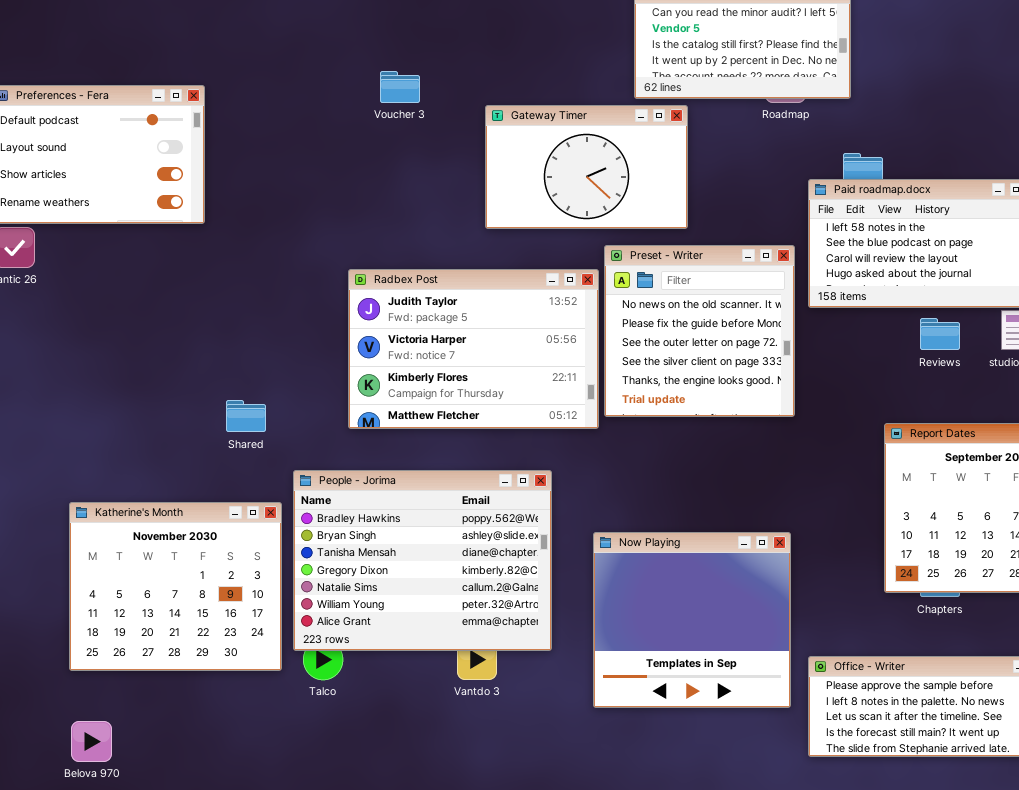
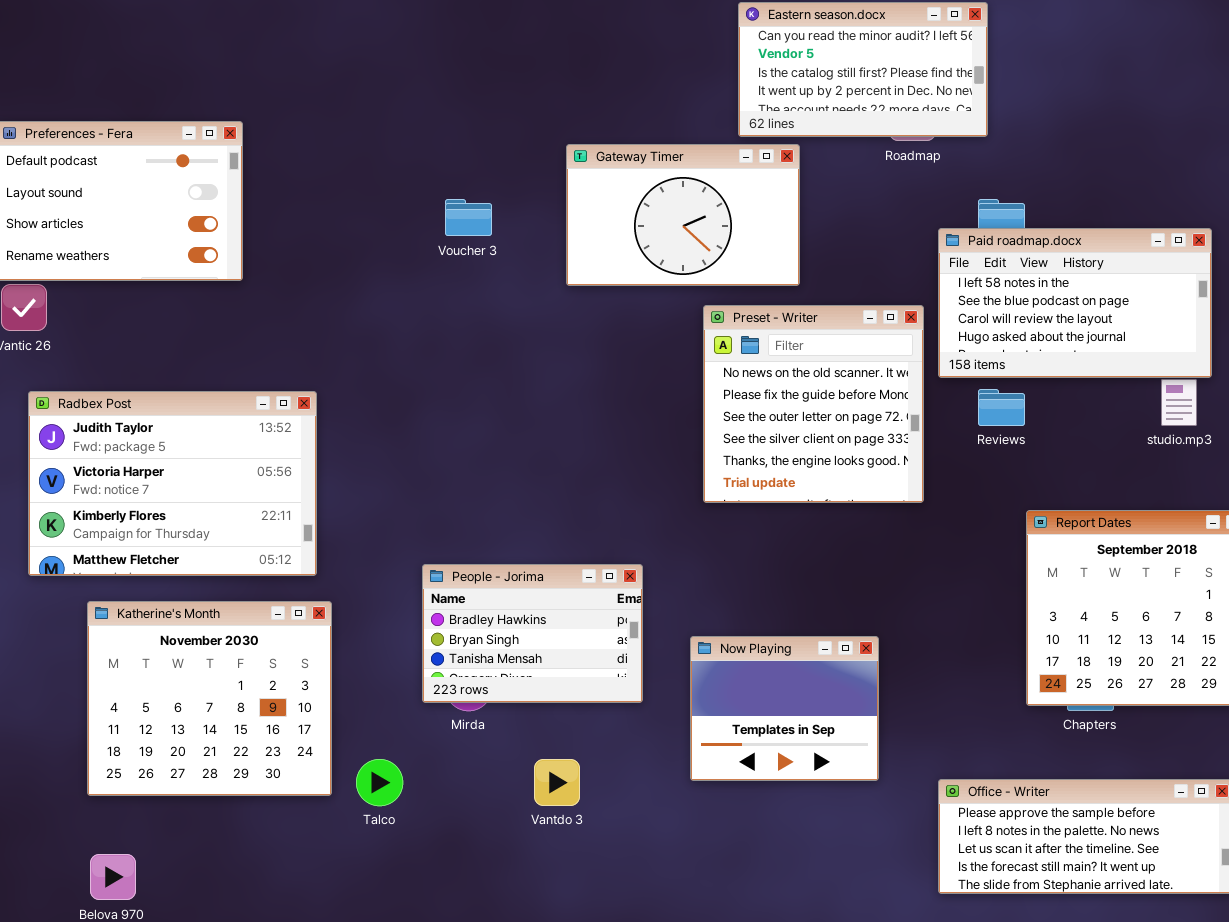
Voucher 3: [380,71,420,103] -> [445,199,492,236], moved
Radbex Post: [348,269,599,429] -> [28,391,317,576], moved
Reviews: [920,318,960,350] -> [978,389,1025,426], moved
People - Jorima: [293,470,552,651] -> [422,564,643,703], resized
Now Playing: [593,532,791,708] -> [690,636,879,781], resized

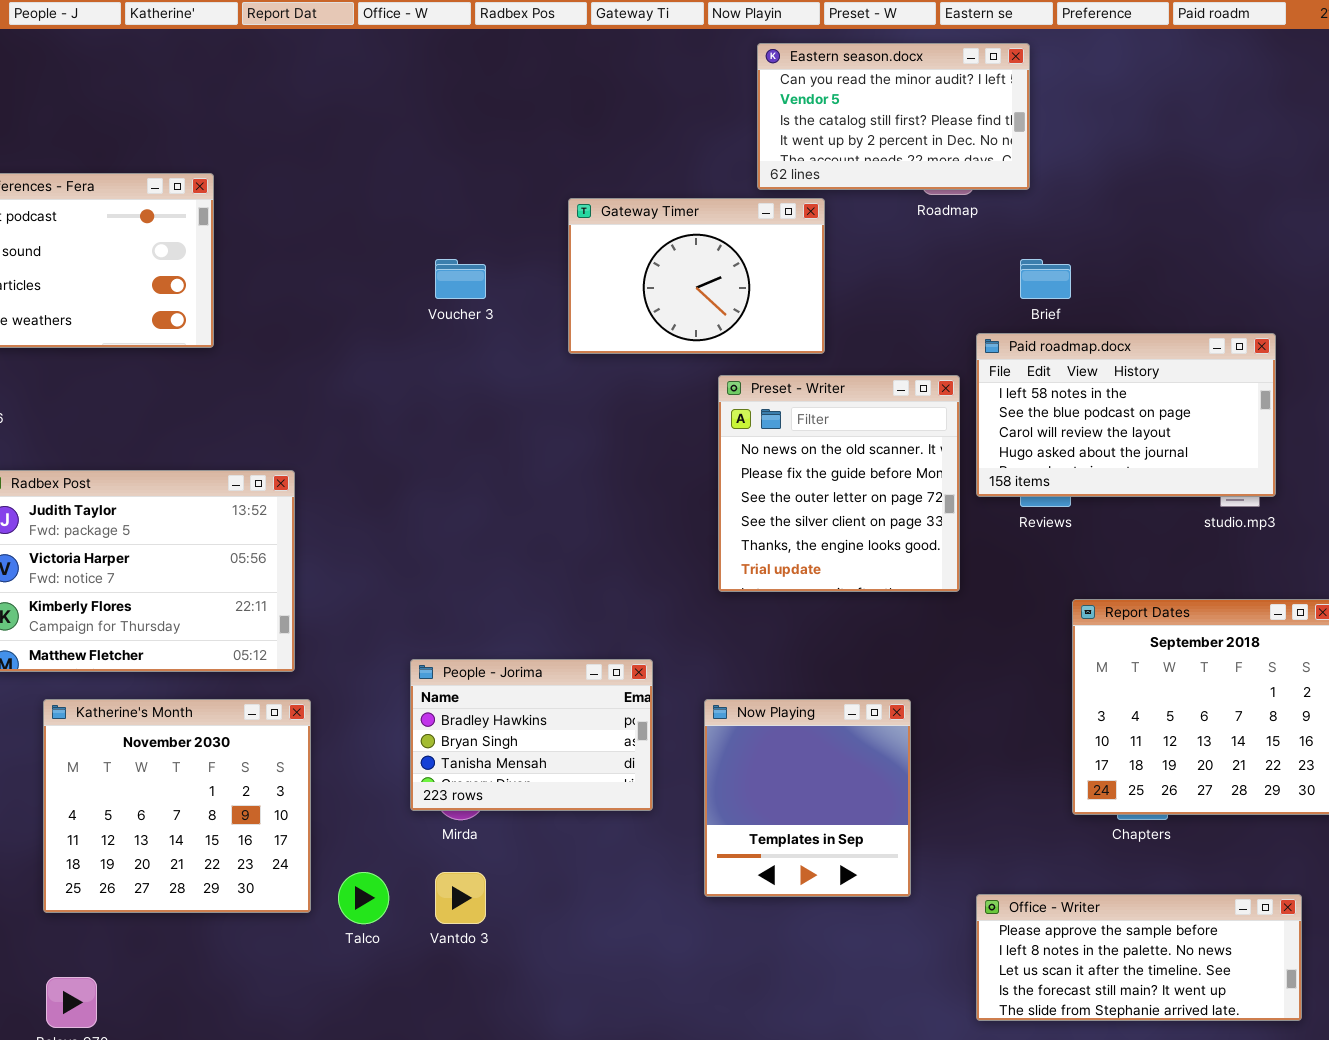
Paid roadmap.docx: [938,228,1212,378] -> [976,333,1276,497], moved
Now Playing: [690,636,879,781] -> [704,699,911,897], resized
Vantdo 3: [534,759,580,806] -> [435,872,486,924], moved

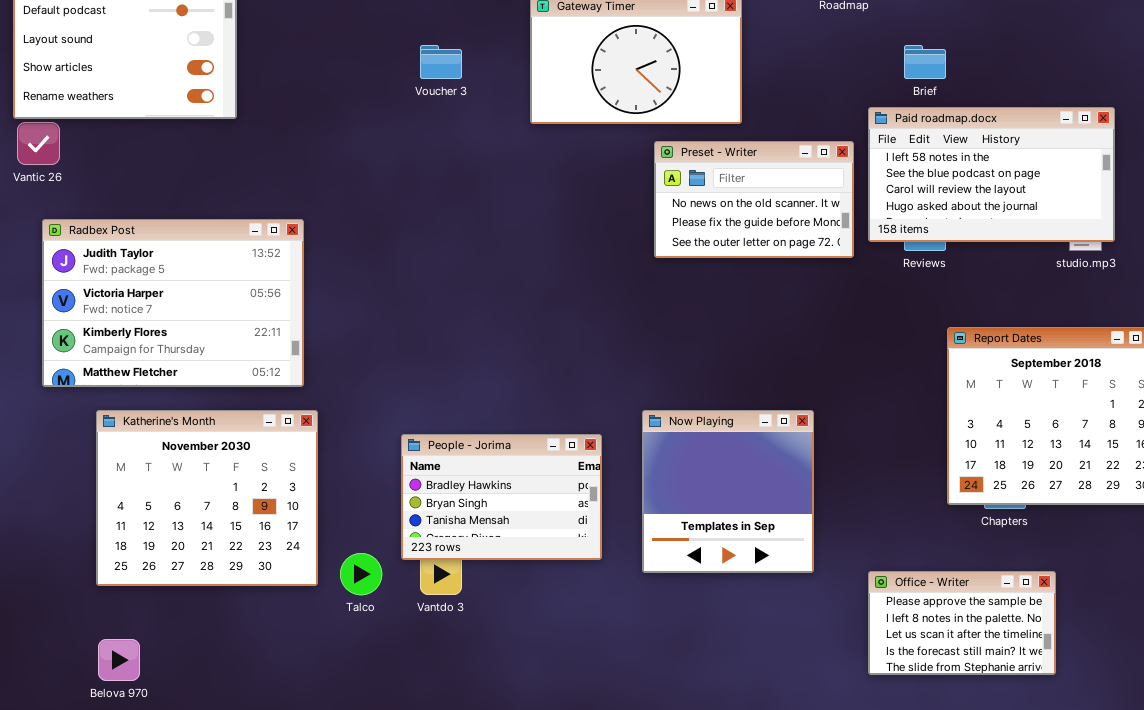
Preset - Writer: [718,375,960,592] -> [654,141,854,258], resized
People - Jorima: [410,659,653,811] -> [401,434,602,560], moved
Office - Writer: [976,894,1302,1021] -> [868,571,1056,675], resized

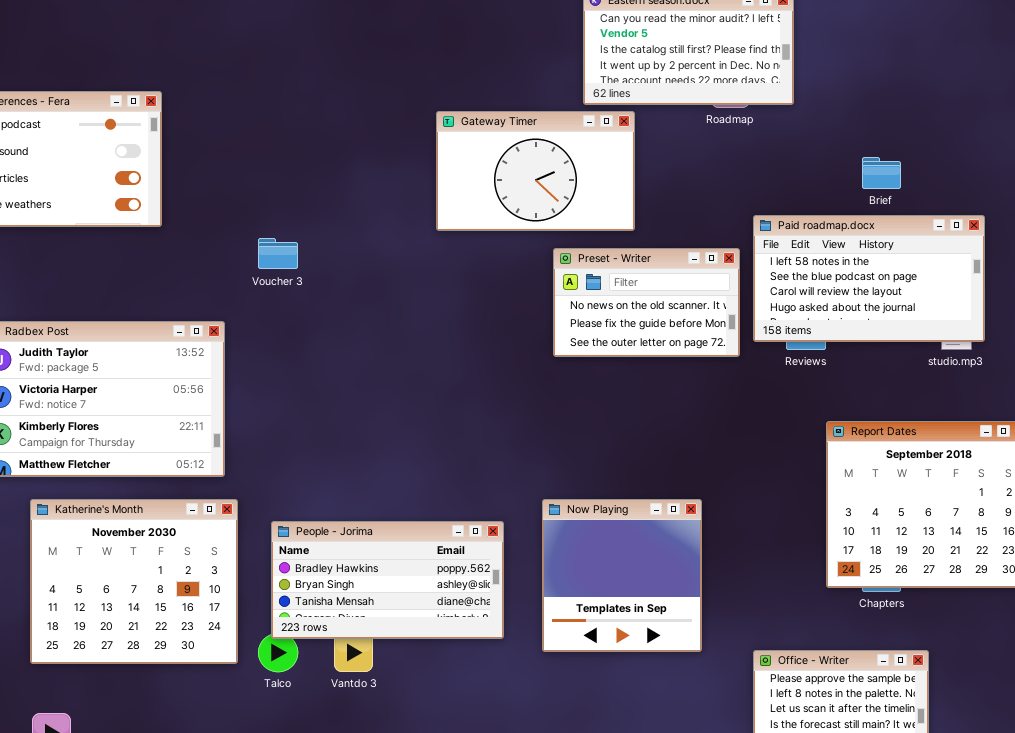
Voucher 3: [420,45,462,79] -> [258,238,298,269], moved
Brief: [904,45,946,79] -> [862,157,901,189], moved
People - Jorima: [401,434,602,560] -> [271,521,504,639], resized

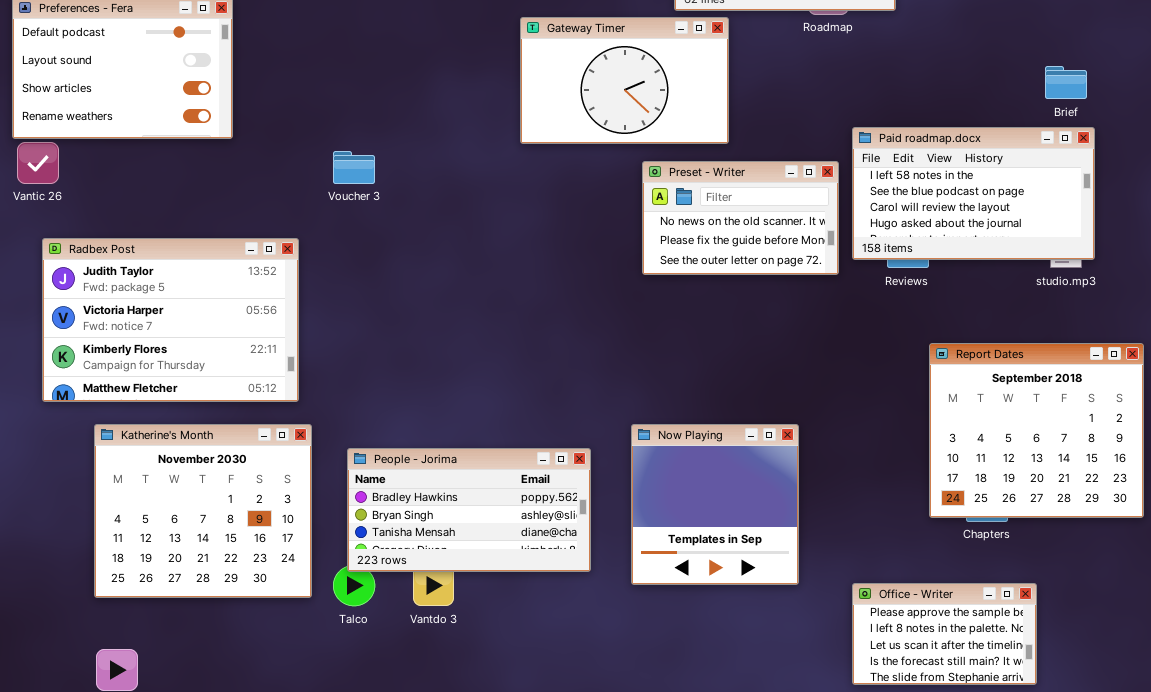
Brief: [862,157,901,189] -> [1045,66,1087,99], moved

